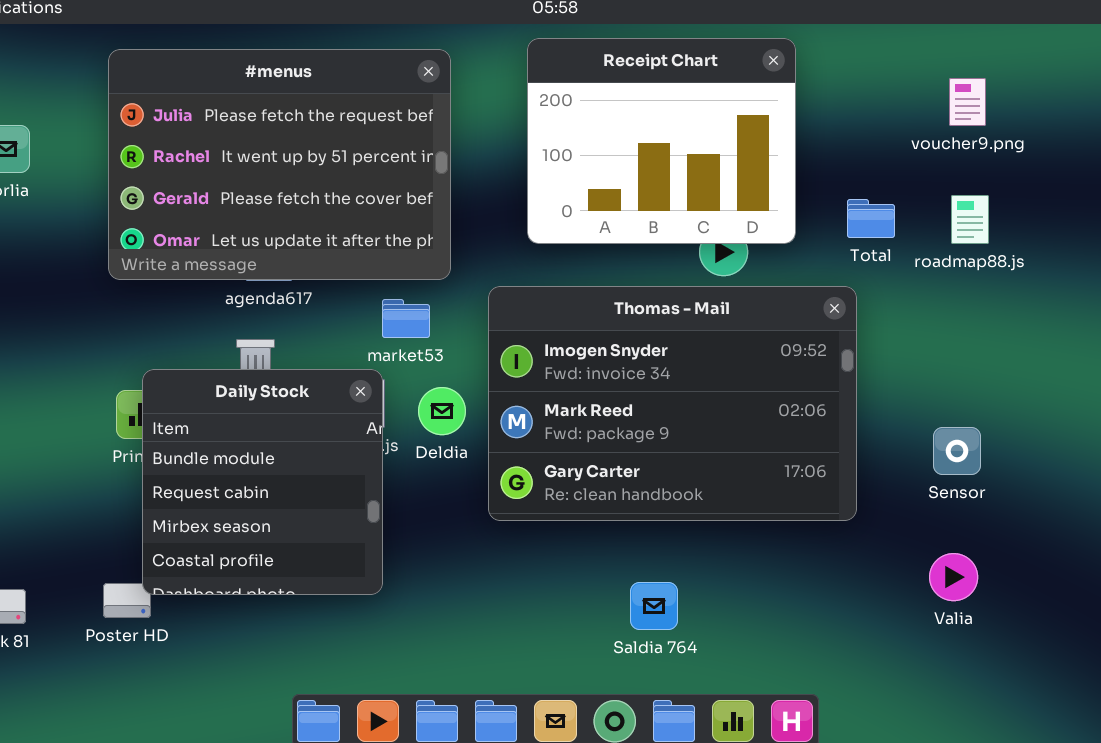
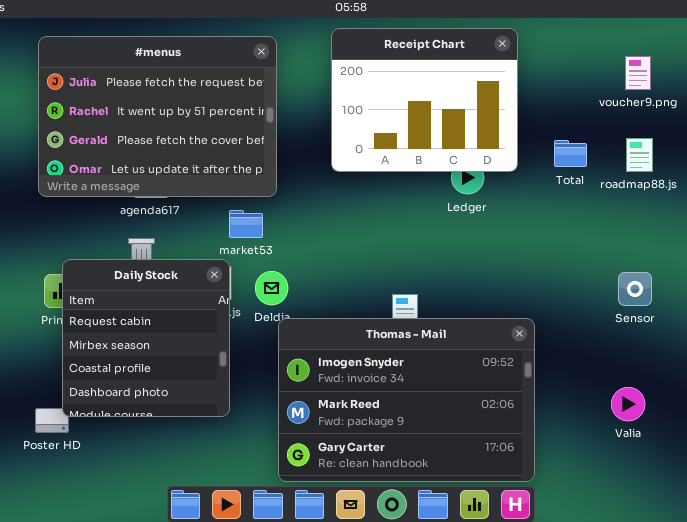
Thomas - Mail: [488,286,857,521] -> [278,318,535,482], moved
Daily Stock: [142,369,383,595] -> [62,259,230,417], scrolled down 1 row
Sensor: [933,427,981,475] -> [618,272,652,306], moved

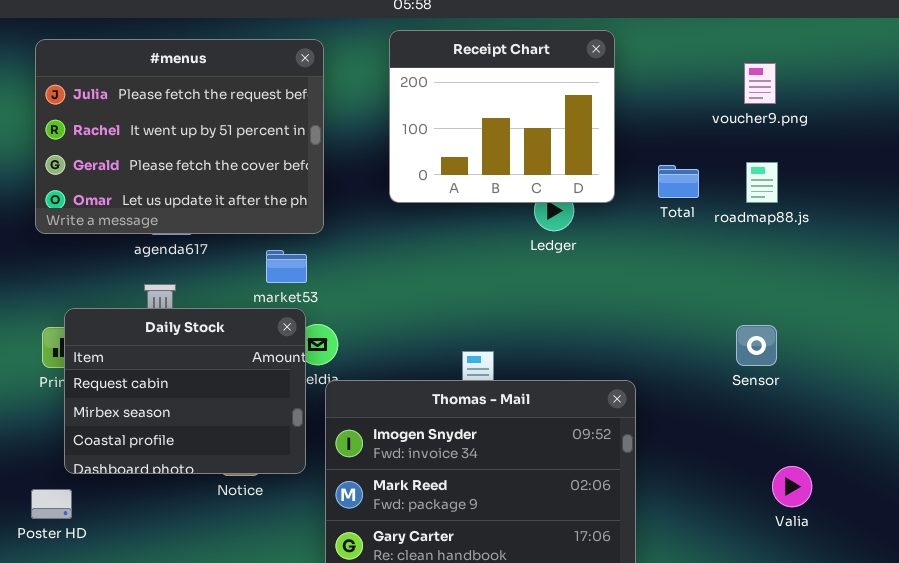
Daily Stock: [62,259,230,417] -> [64,308,306,474], resized
Valia: [611,387,645,421] -> [772,466,812,507], moved

